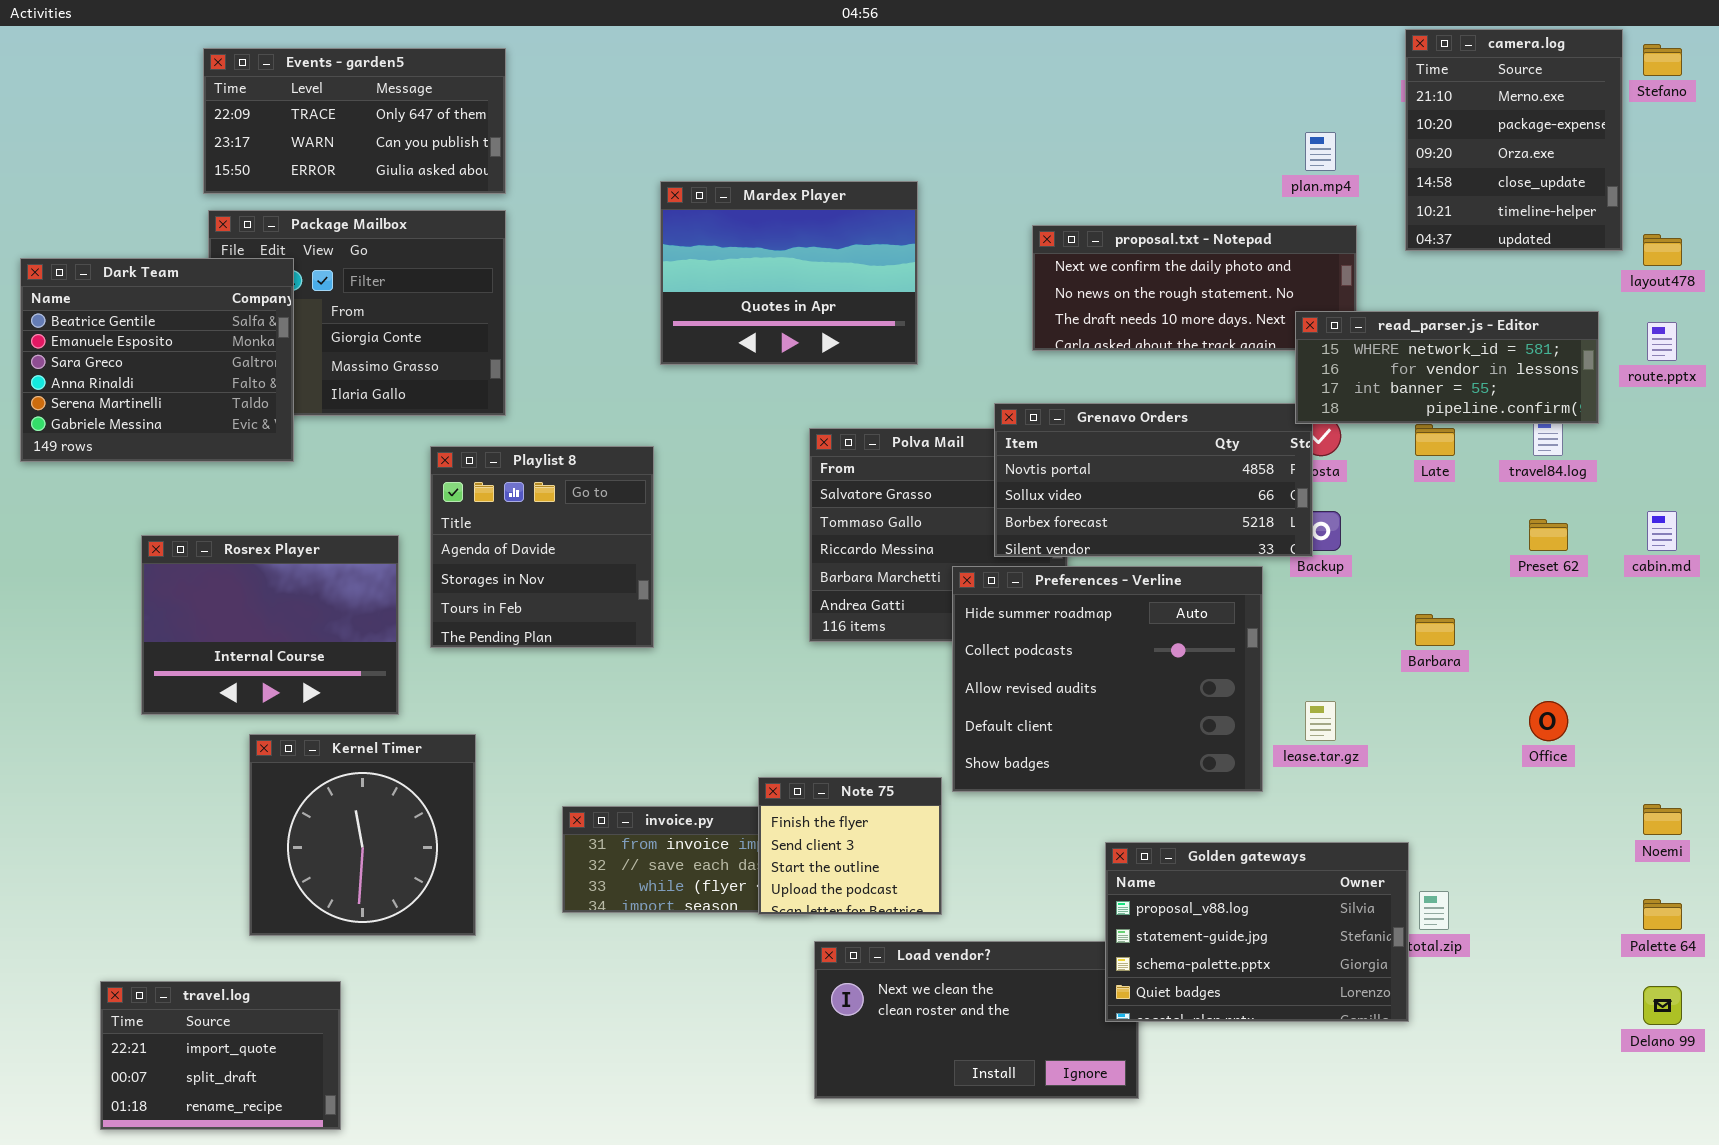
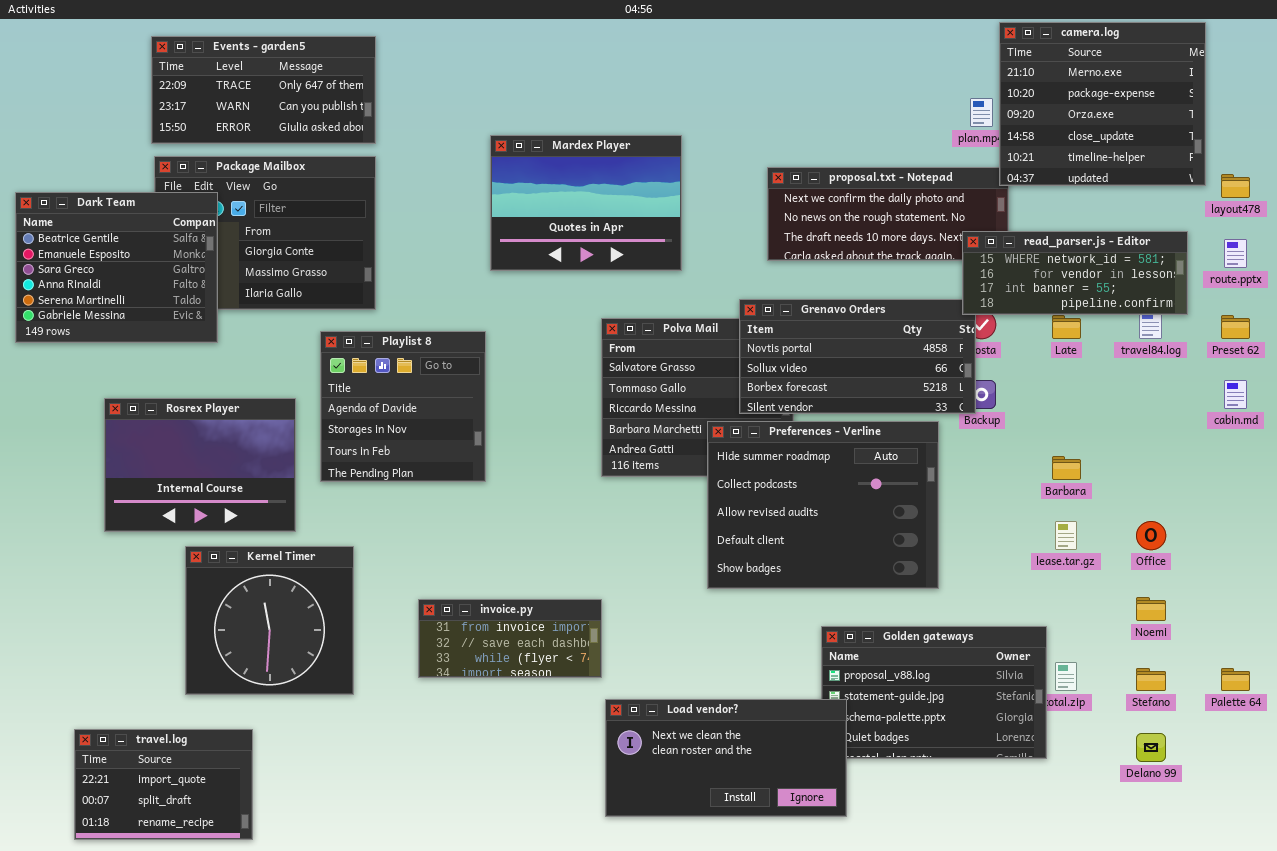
camera.log: [1405,29,1623,251] -> [999,22,1206,186], resized
Stefano: [1643,44,1682,76] -> [1136,668,1166,691], moved
Preset 62: [1529,519,1568,551] -> [1221,315,1250,339], moved
lease.tar.gz: [1305,701,1336,741] -> [1055,521,1077,550], moved
Note 75: [758,777,942,915] -> none, closed
Noemi: [1643,804,1682,835] -> [1136,597,1166,621], moved
Load vendor?: [814,941,1139,1099] -> [605,699,847,817], raised
Delano 99: [1643,986,1682,1025] -> [1136,733,1166,762], moved

